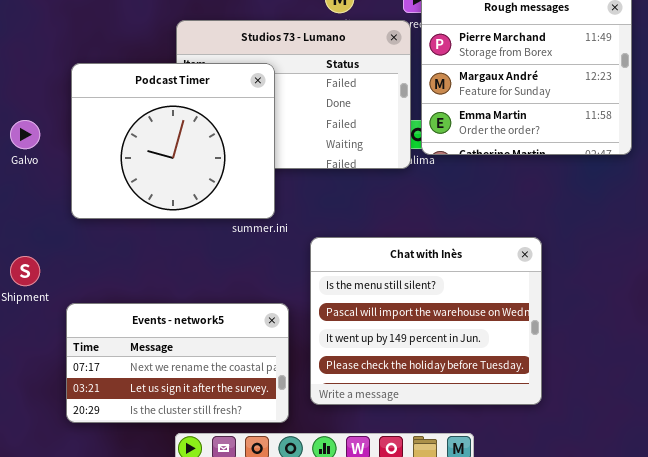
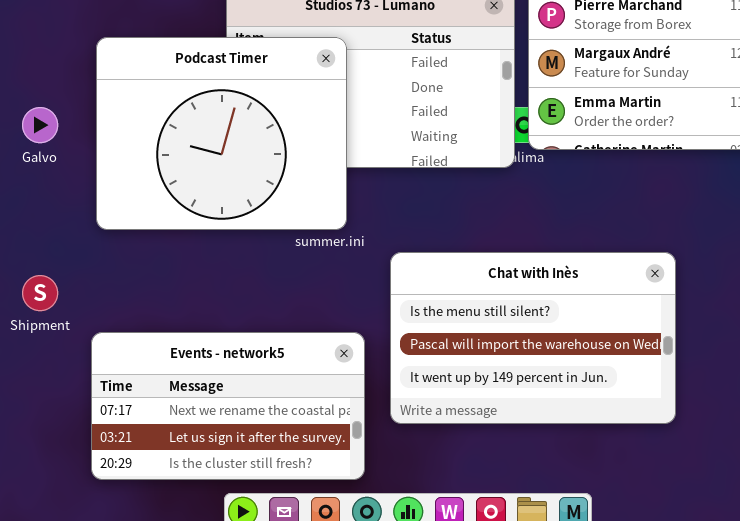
Chat with Inès: [310,237,542,405] -> [390,252,676,424], resized

